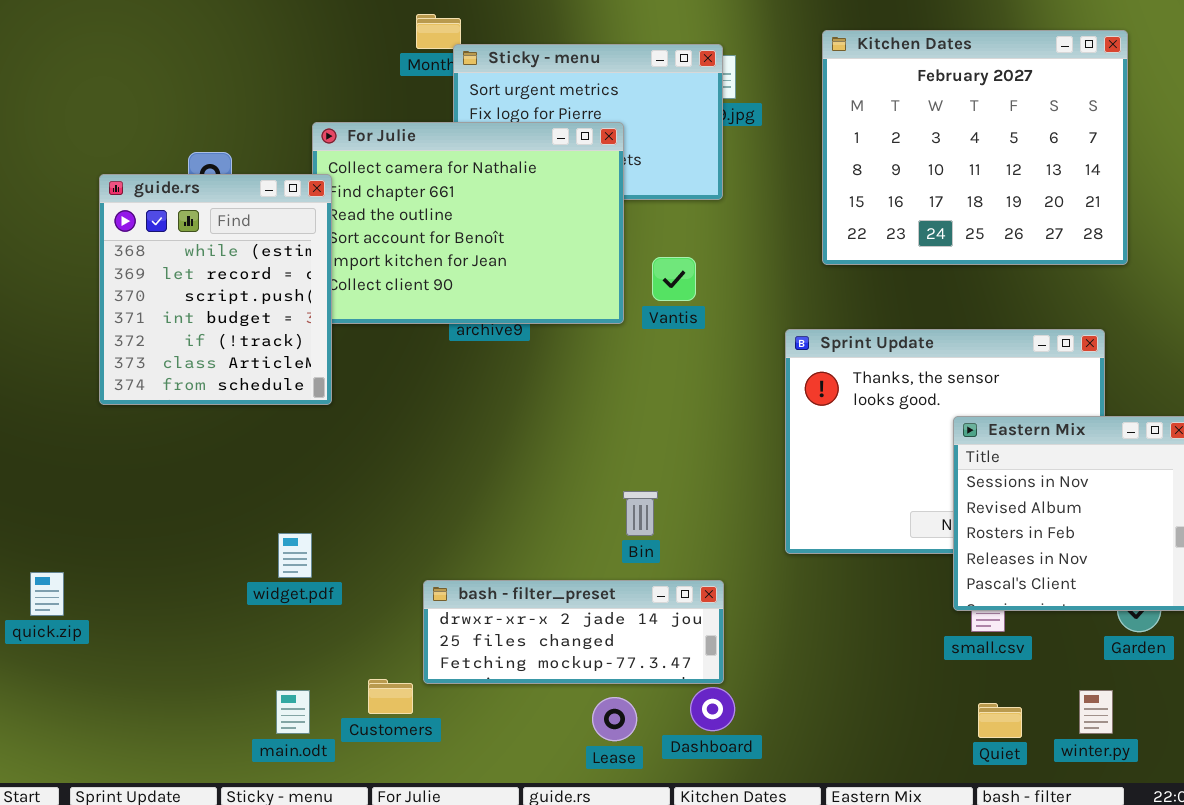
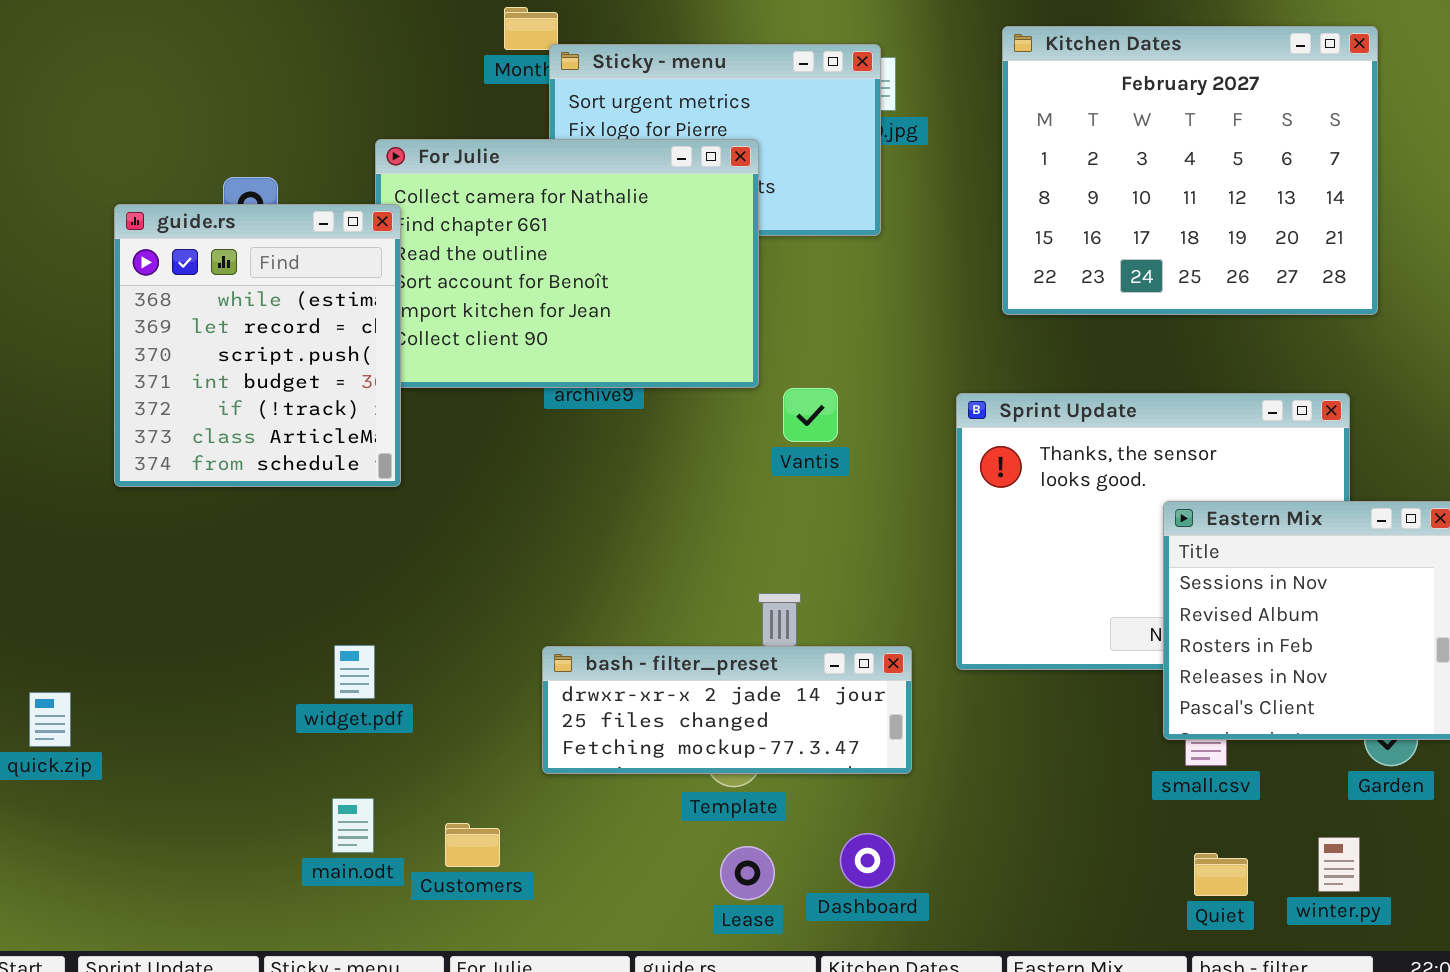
Vantis: [652,257,696,301] -> [783,388,838,442], moved
bash - filter_preset: [423,580,724,684] -> [542,646,912,774], moved
main.odt: [276,690,310,734] -> [332,798,374,853], moved

